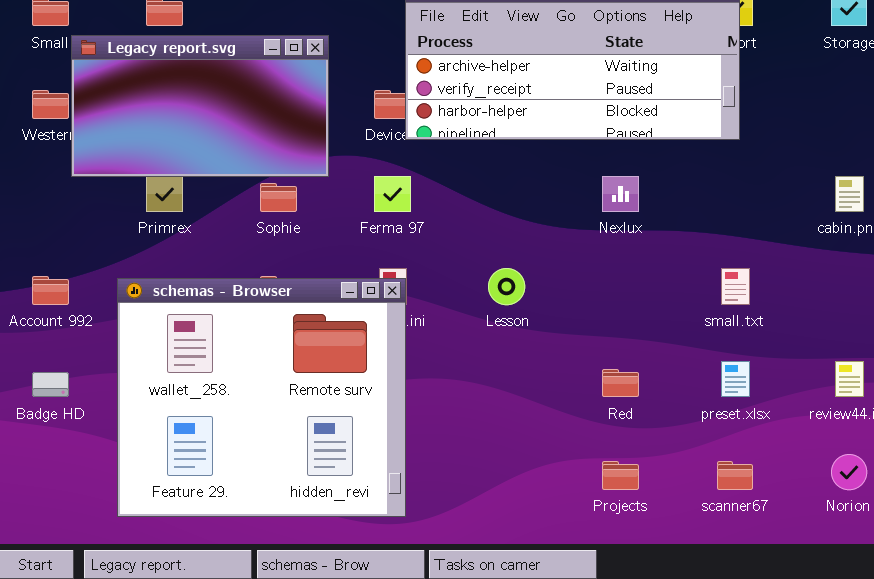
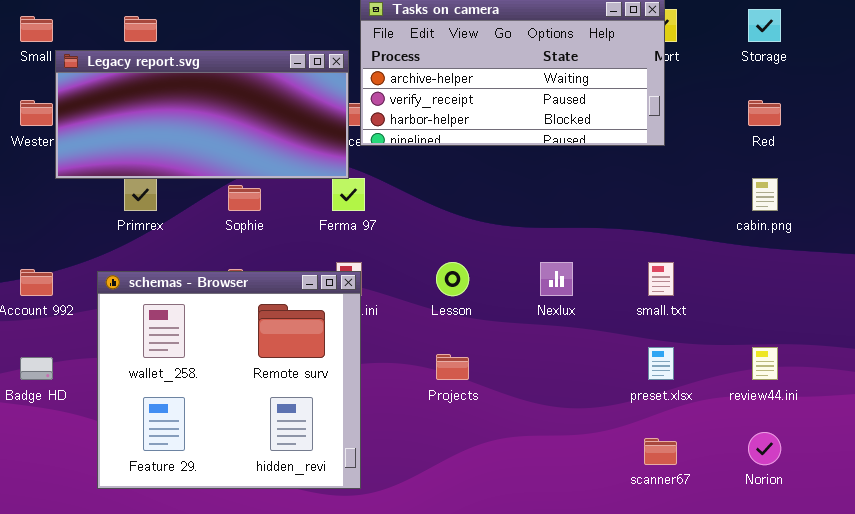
Legacy report.svg: [71,35,329,177] -> [55,50,349,179], resized
Nexlux: [602,176,639,212] -> [540,262,573,296], moved
Red: [602,369,639,397] -> [748,100,781,126], moved
Projects: [602,461,639,490] -> [436,354,469,380], moved

